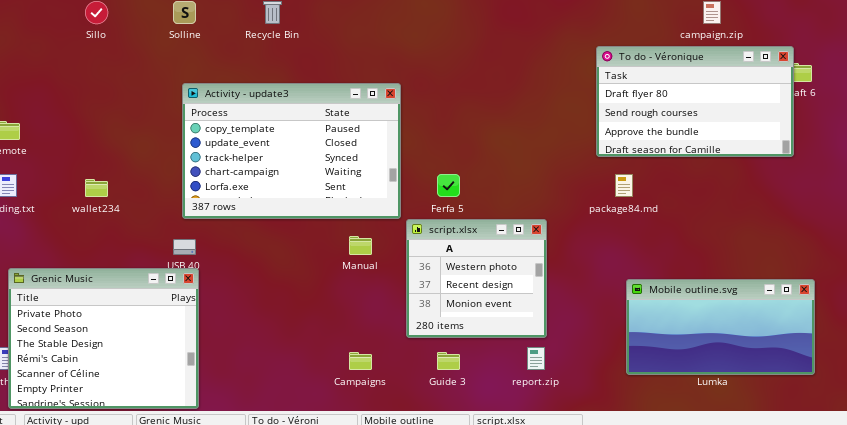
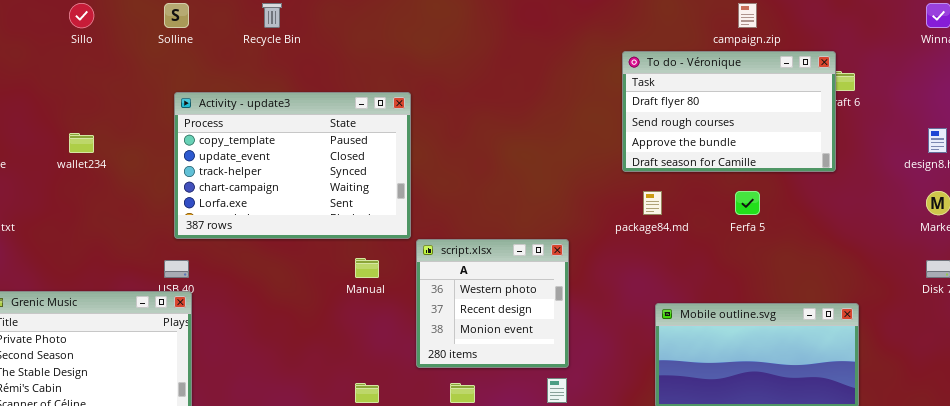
Ferfa 5: [437,174,460,197] -> [735,191,760,215], moved
wallet234: [85,179,108,197] -> [69,133,94,153], moved

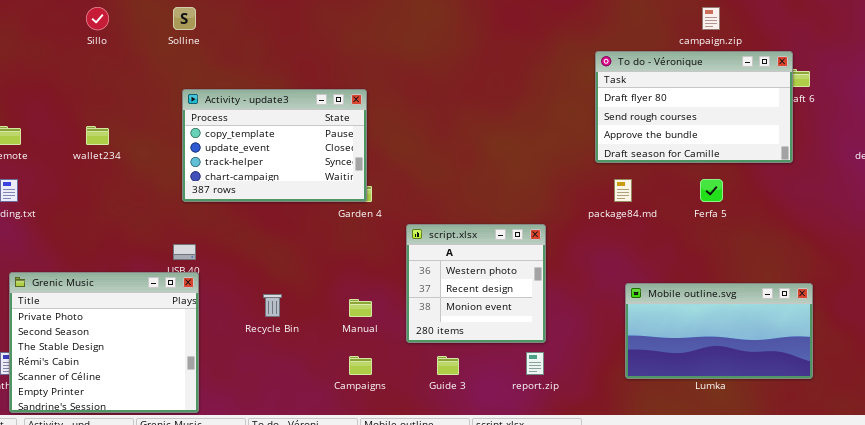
Recycle Bin: [262,3,282,28] -> [263,294,282,317], moved
Activity - update3: [174,92,411,239] -> [182,89,367,202], resized
Manual: [355,258,379,278] -> [349,299,372,317], moved

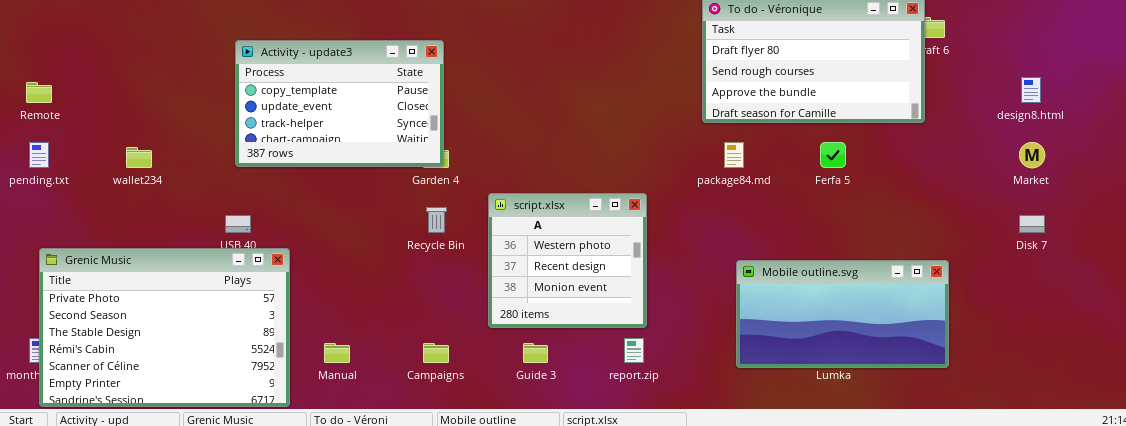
wallet234: [86,126,109,145] -> [126,147,152,168], moved
Grenic Music: [9,272,199,413] -> [39,248,290,407], resized
Recycle Bin: [263,294,282,317] -> [426,207,447,233], moved
Manual: [349,299,372,317] -> [324,343,350,363], moved

